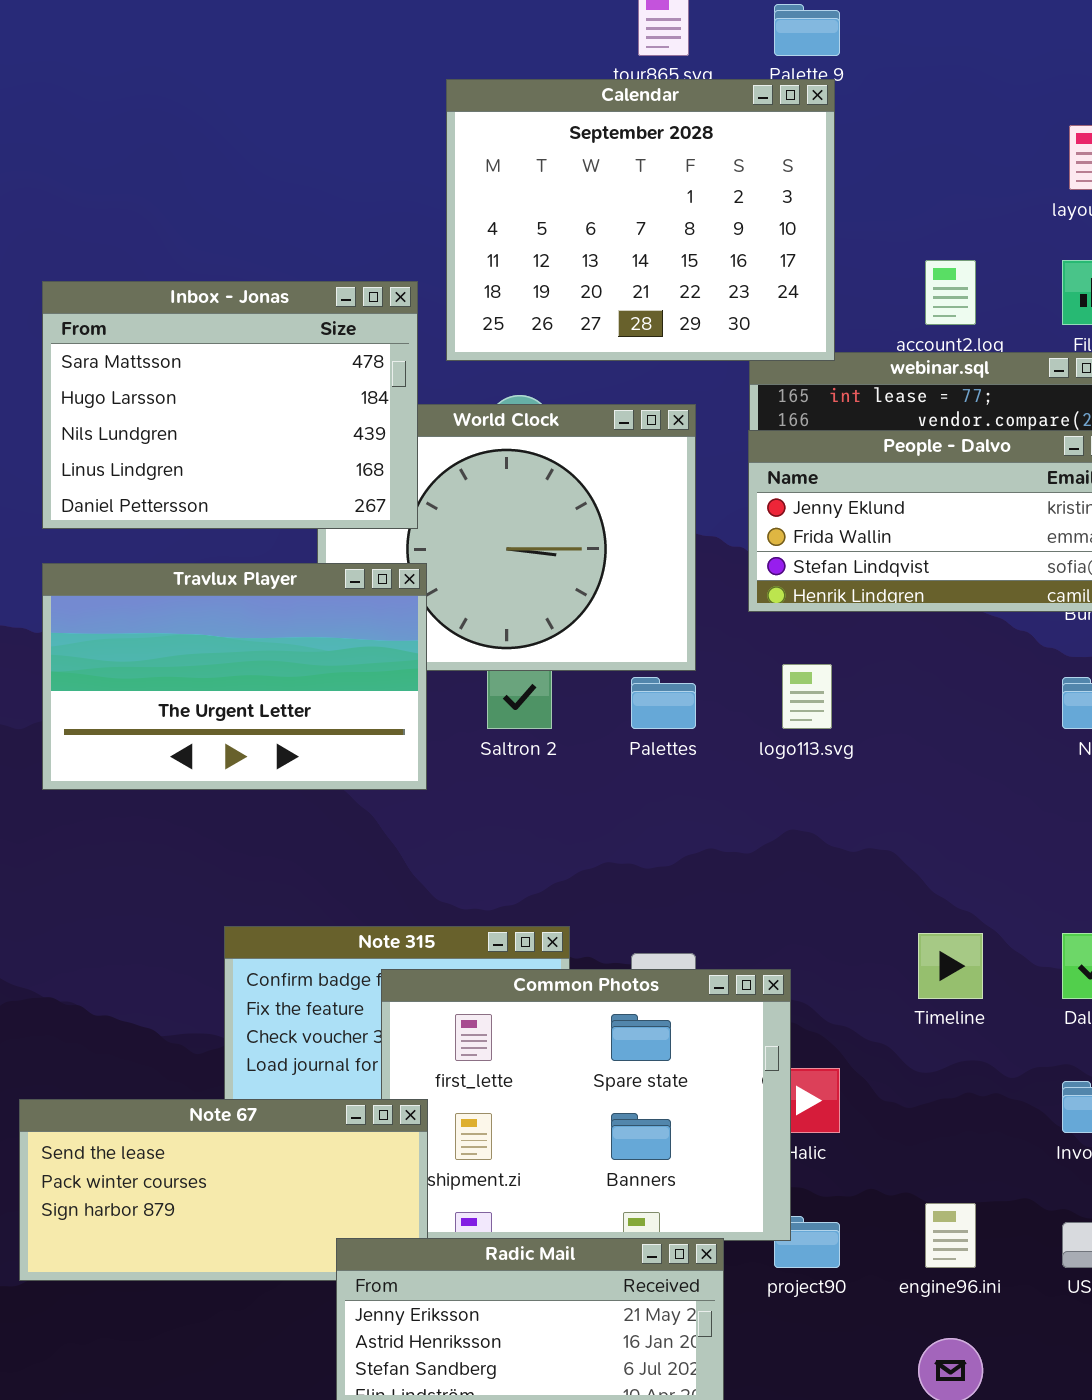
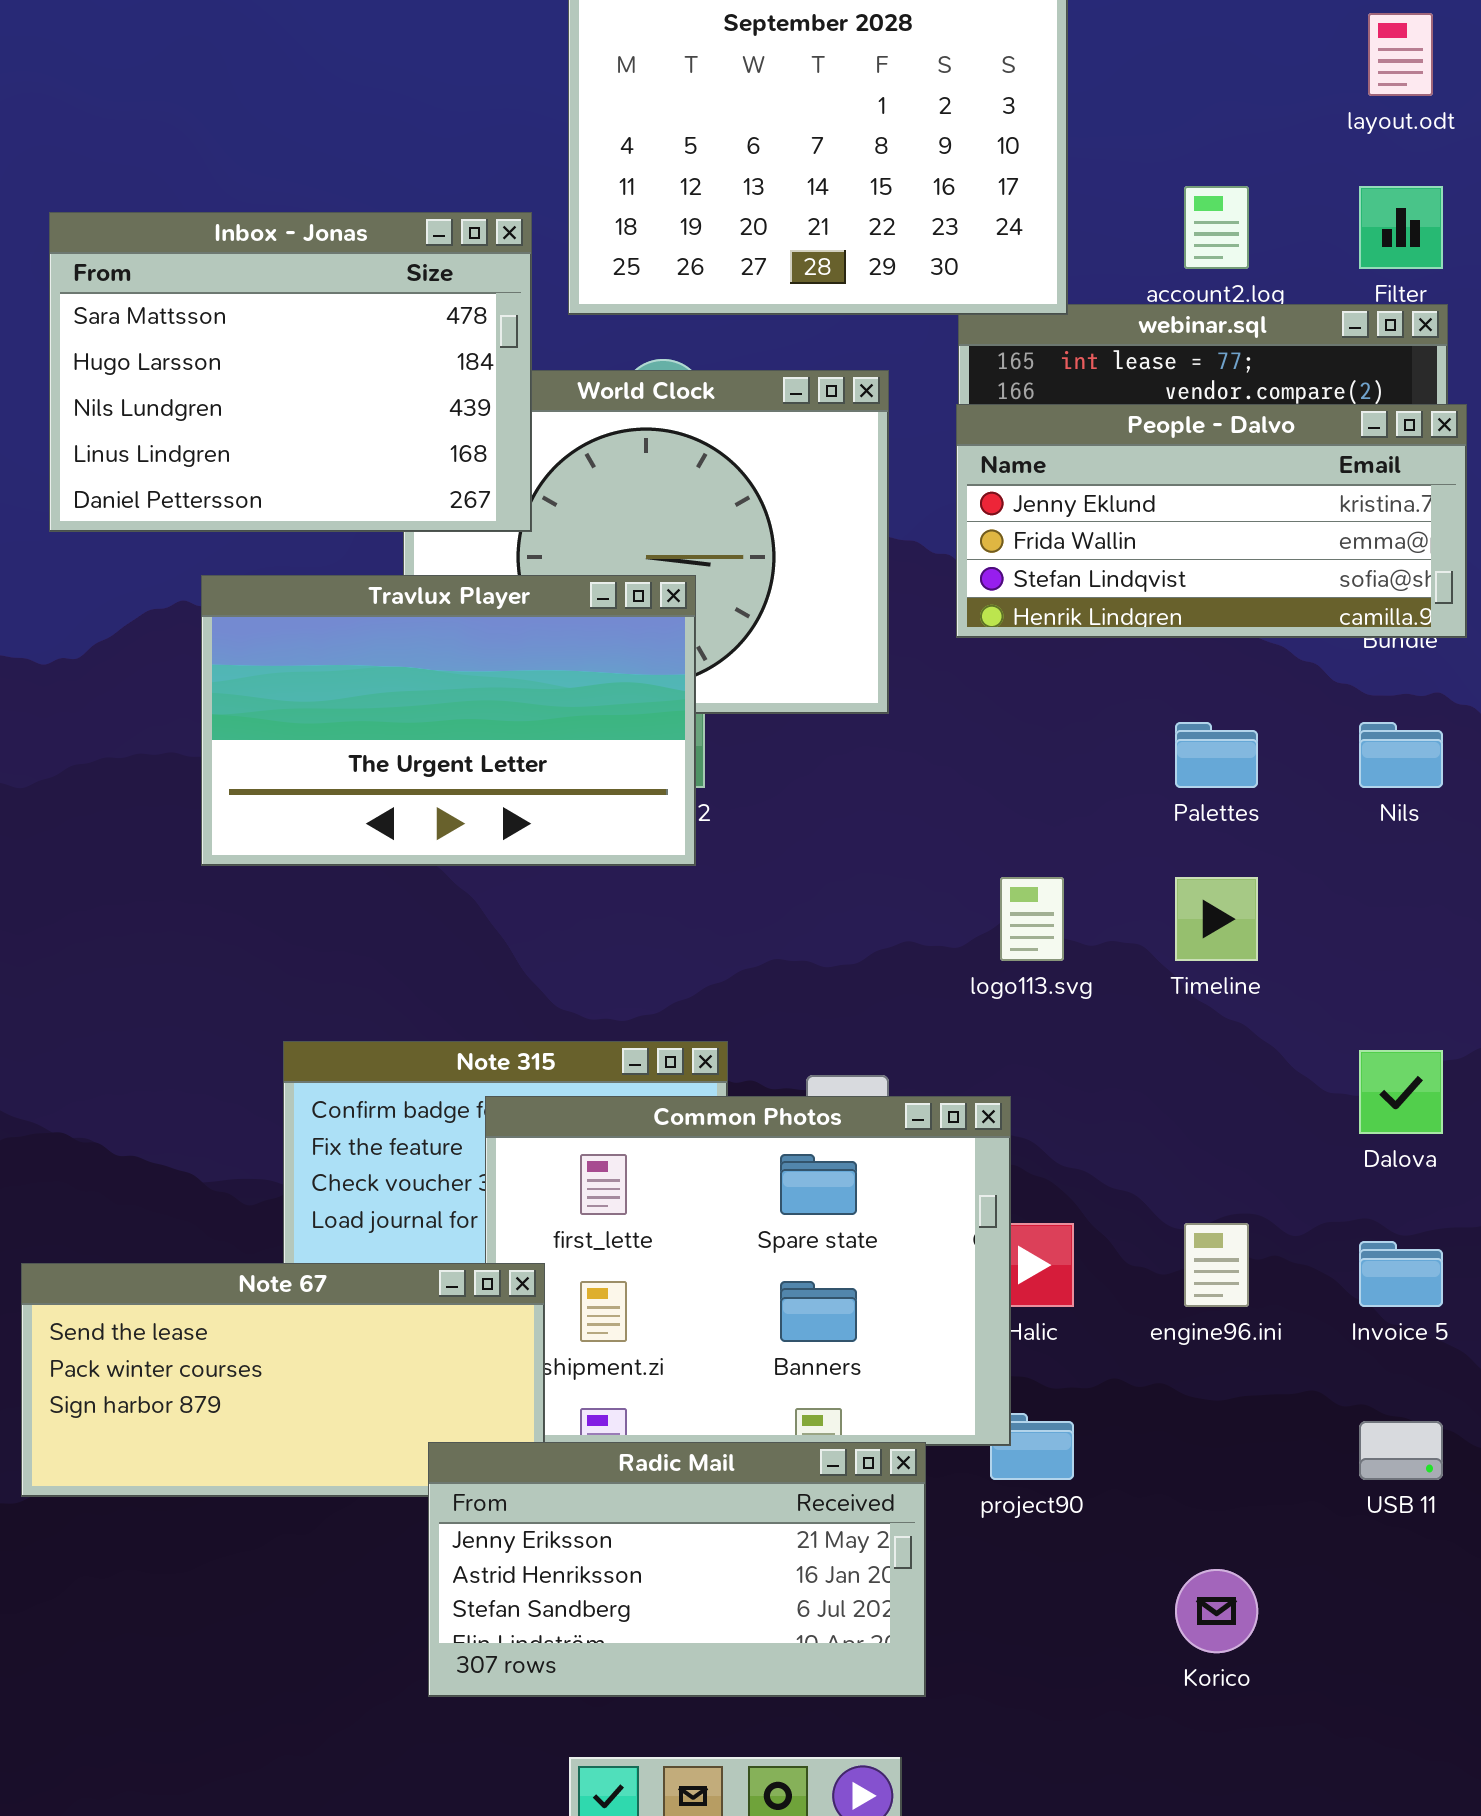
Travlux Player: [42,563,427,790] -> [201,575,696,866], moved
logo113.svg: [782,664,832,729] -> [1000,877,1064,961], moved
Palettes: [631,677,696,729] -> [1175,722,1258,788], moved
Timeline: [918,933,983,999] -> [1175,877,1258,961], moved
engine96.ini: [925,1203,976,1268] -> [1184,1223,1249,1307], moved

